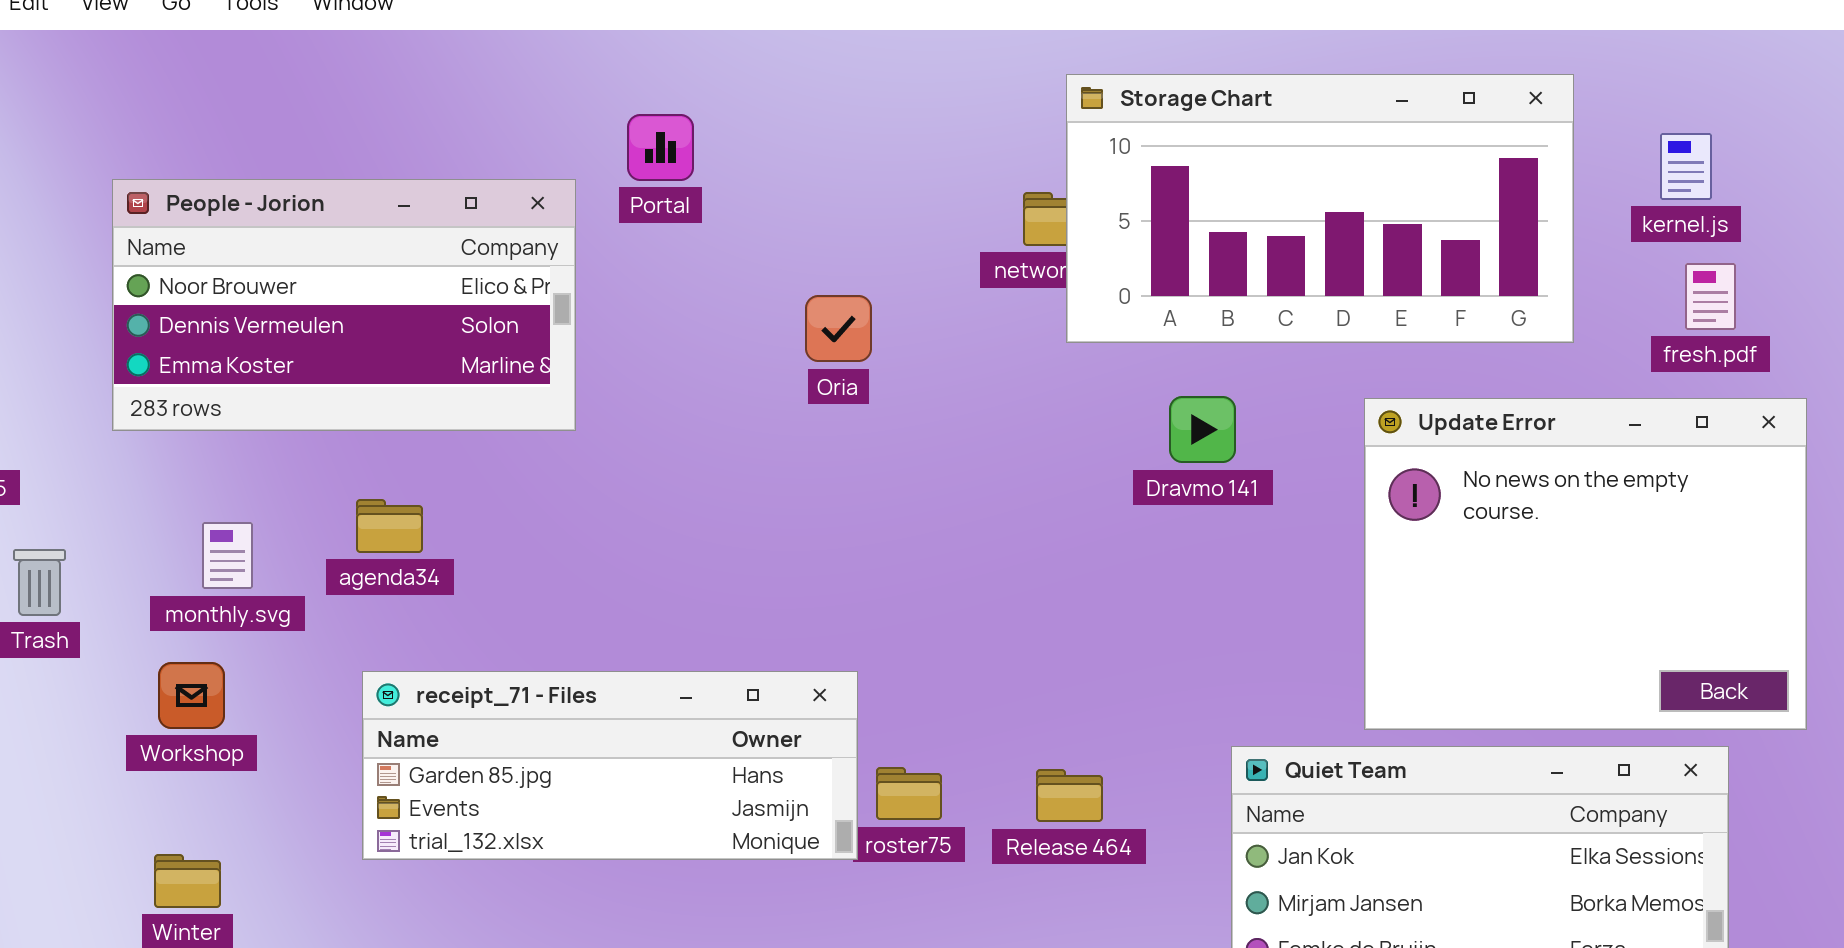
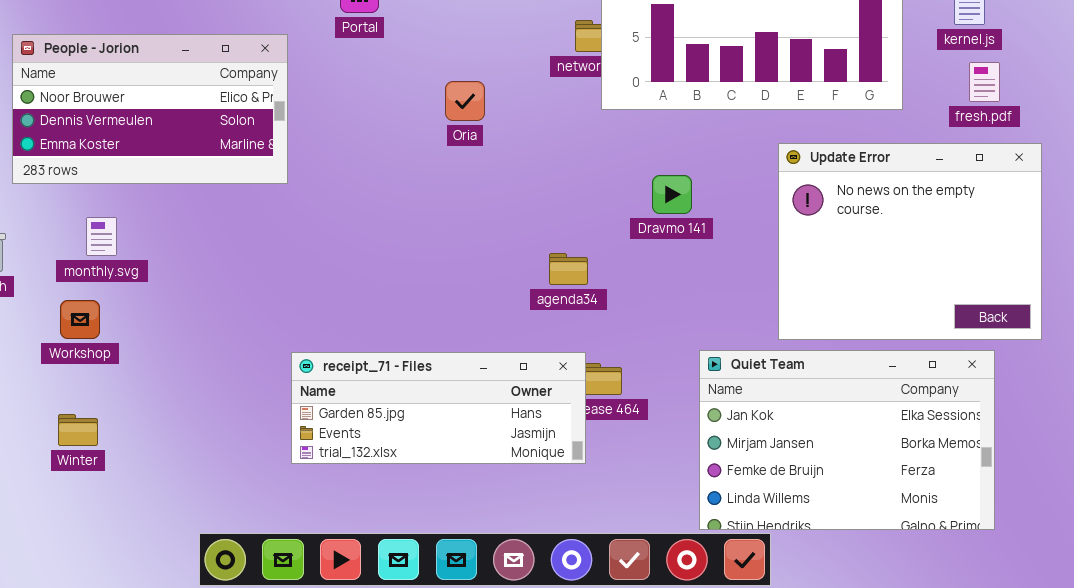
People - Jorion: [112,179,576,431] -> [12,34,288,184], moved
Dravmo 141: [1169,396,1236,463] -> [652,175,692,214], moved
agenda34: [356,499,423,553] -> [549,253,588,285], moved
receipt_71 - Files: [362,671,858,860] -> [291,352,586,464], moved

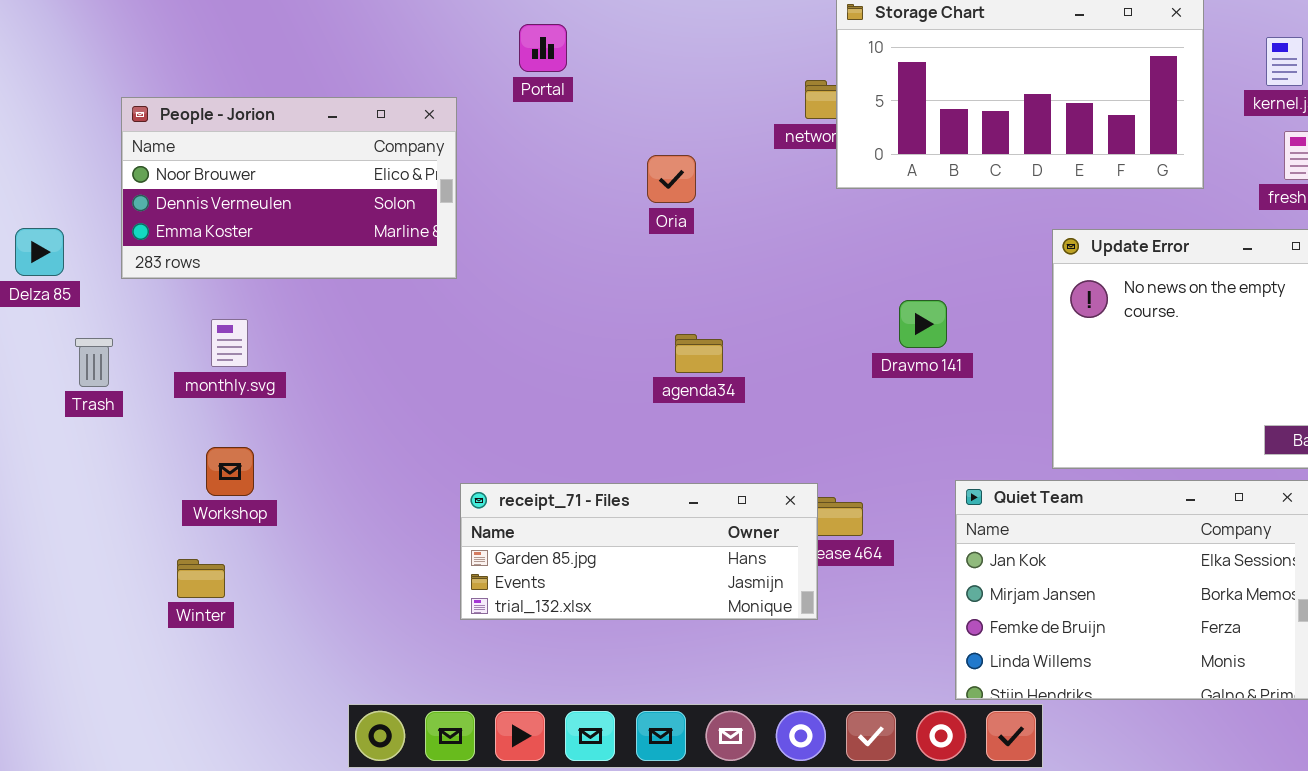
Dravmo 141: [652,175,692,214] -> [899,300,947,348], moved
agenda34: [549,253,588,285] -> [675,334,723,373], moved
Workshop: [60,300,100,339] -> [206,447,254,496], moved

